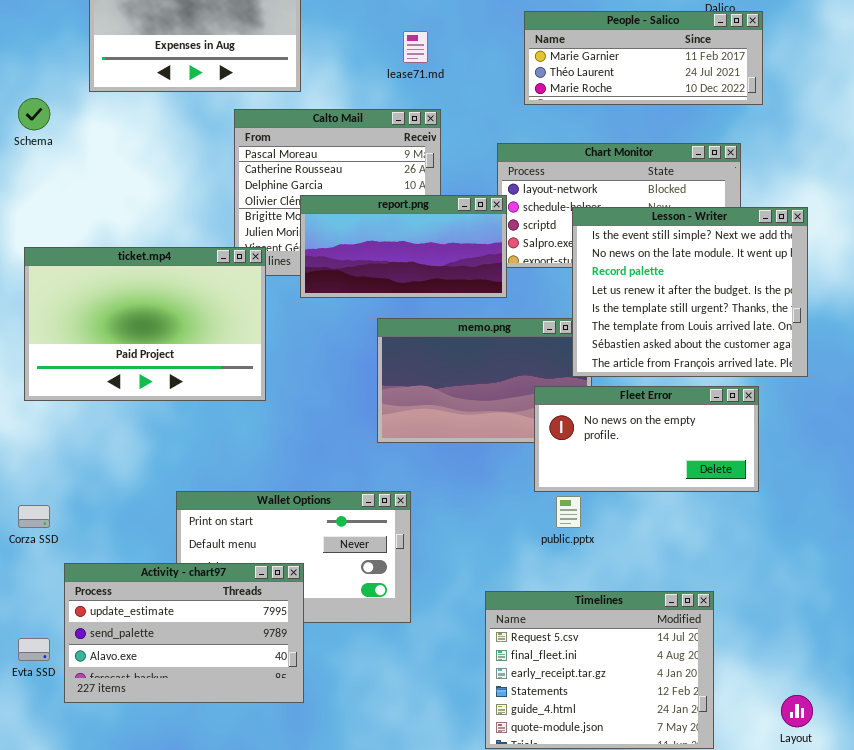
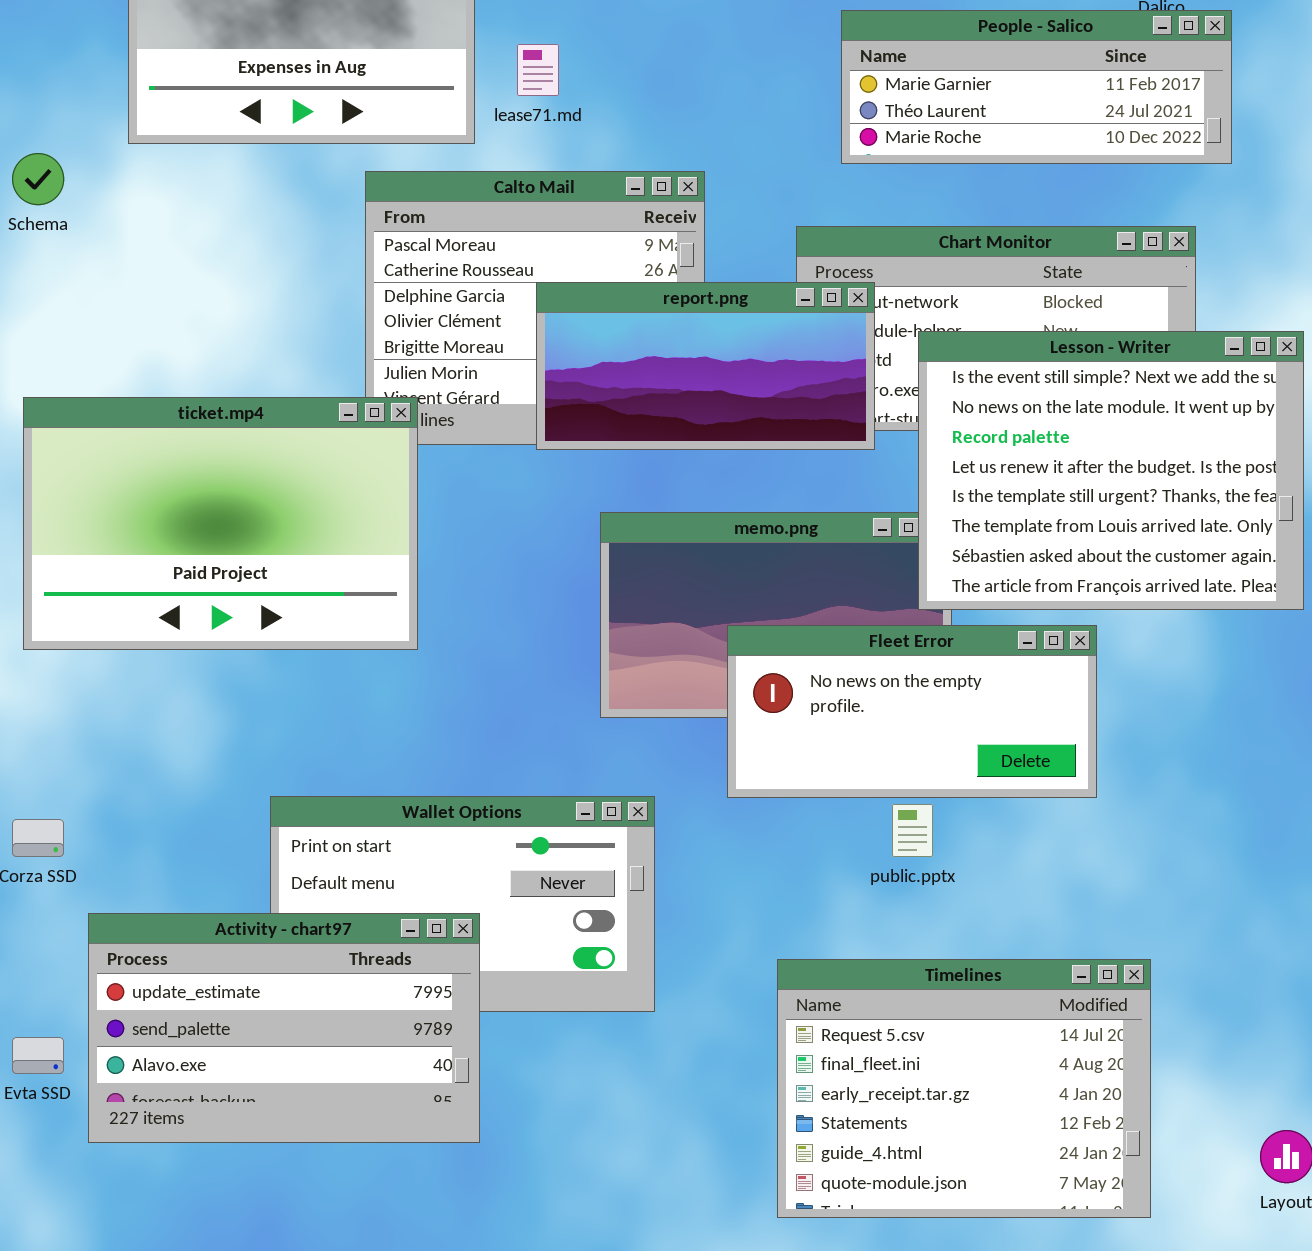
lease71.md: [403,31,428,63] -> [517,44,559,96], moved
report.png: [300,195,507,298] -> [536,282,875,450], moved
Fleet Error: [534,386,759,492] -> [727,625,1097,798], moved

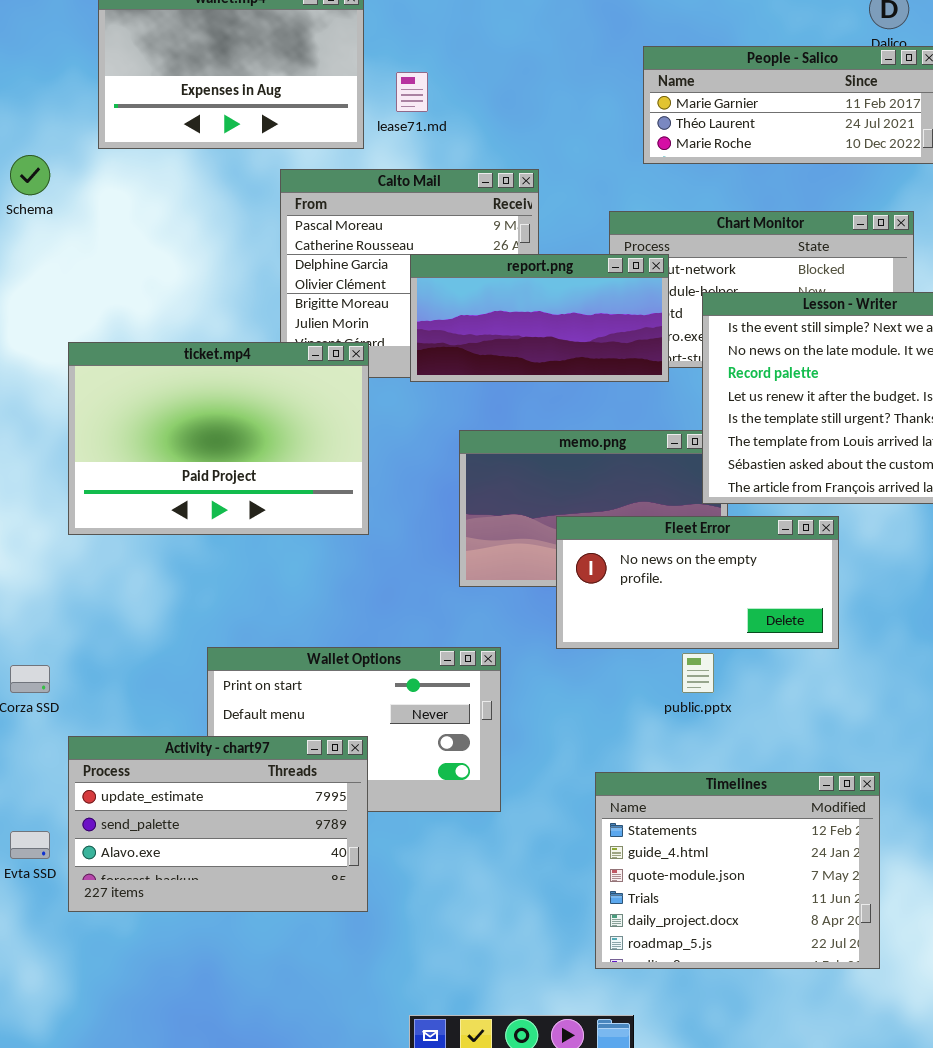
ticket.mp4: [23,397,418,650] -> [68,342,369,535], moved
Timelines: [777,959,1151,1218] -> [595,772,880,969], scrolled down 3 rows

